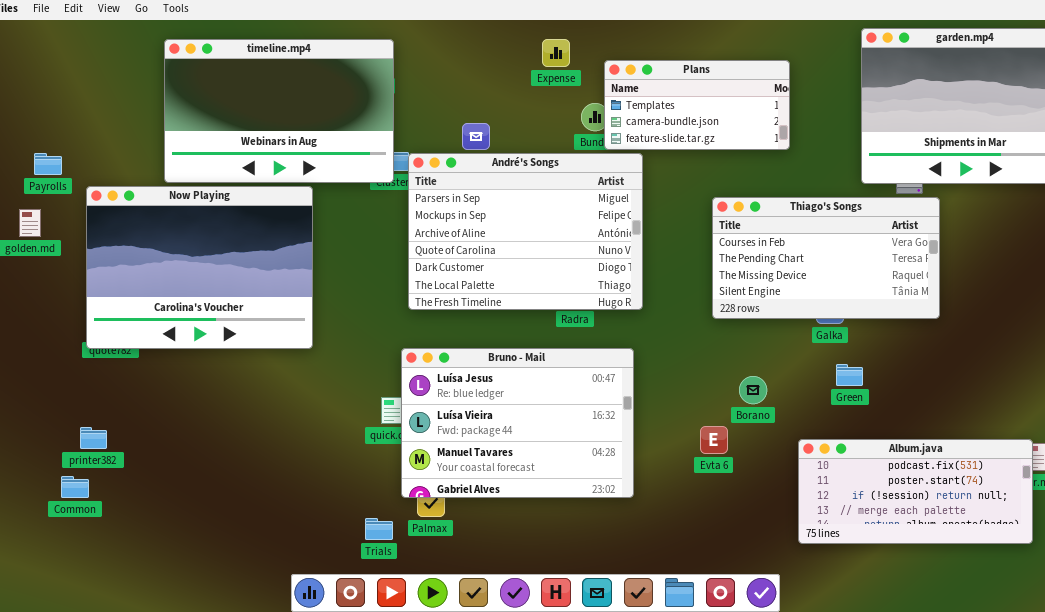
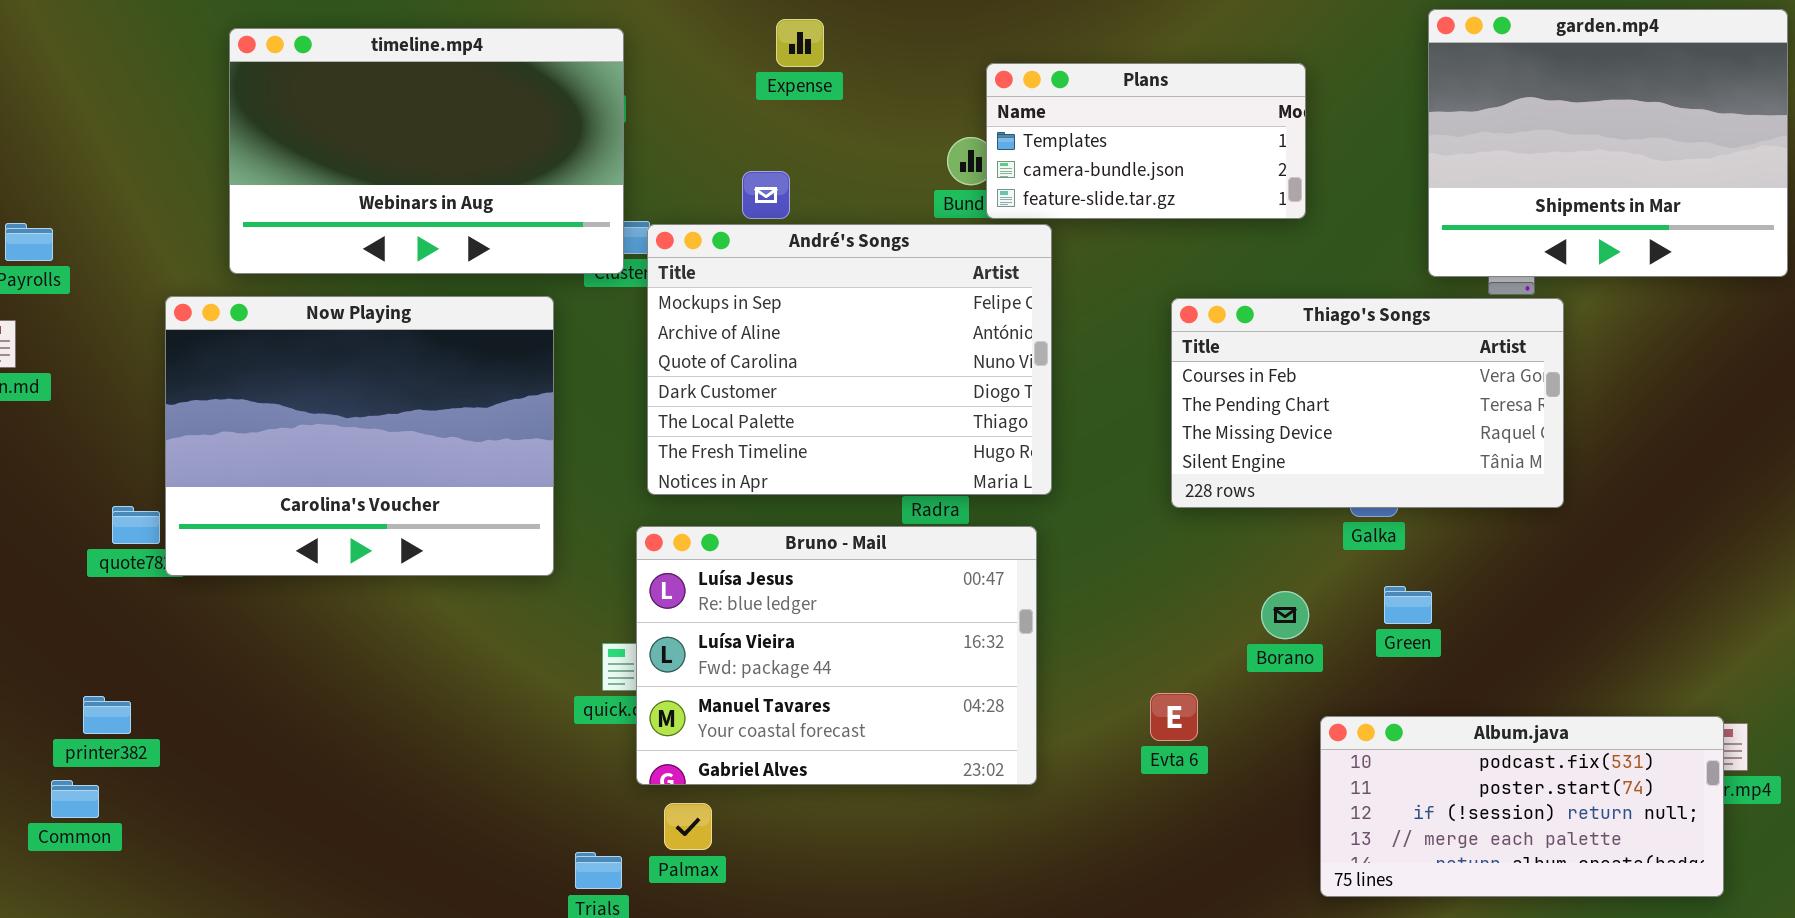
Expense: [542,39,570,67] -> [776,19,824,67], moved
André's Songs: [408,153,643,310] -> [647,224,1052,495], scrolled down 1 row
Now Playing: [86,186,313,349] -> [165,296,554,576], moved
Bruno - Mail: [401,348,634,498] -> [636,526,1037,785], moved
Borano: [739,376,767,404] -> [1261,591,1309,639], moved

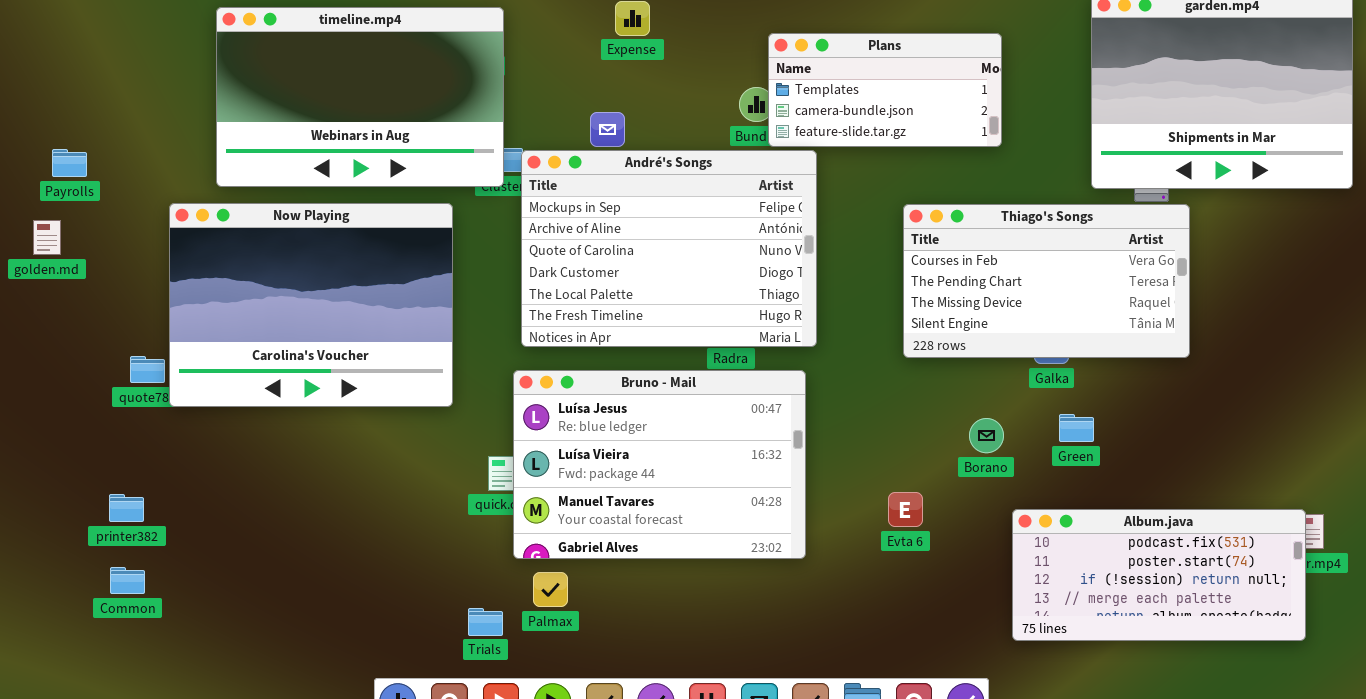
Common: [51,780,99,818] -> [110,567,145,594], moved

